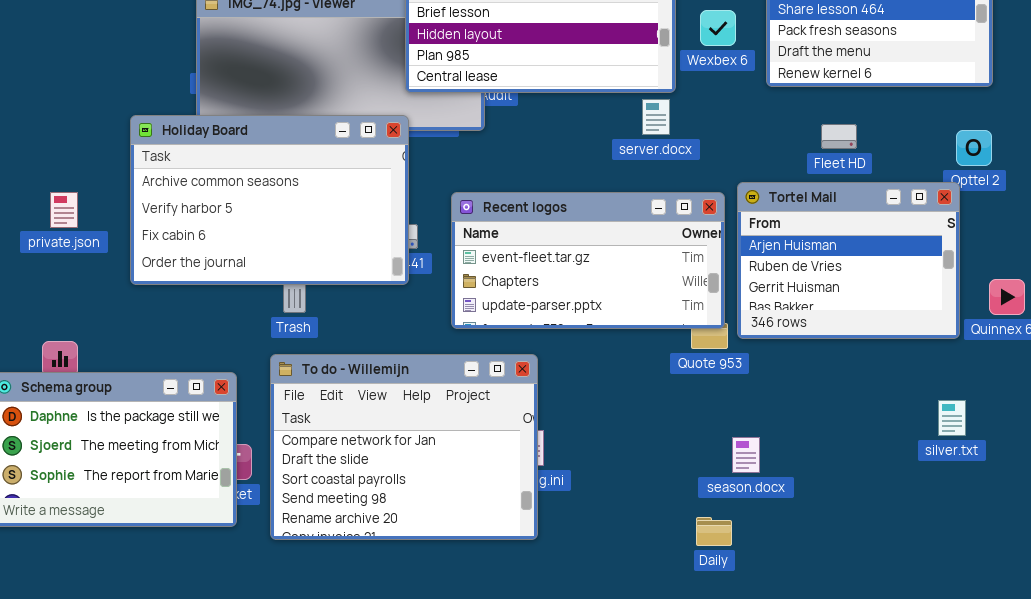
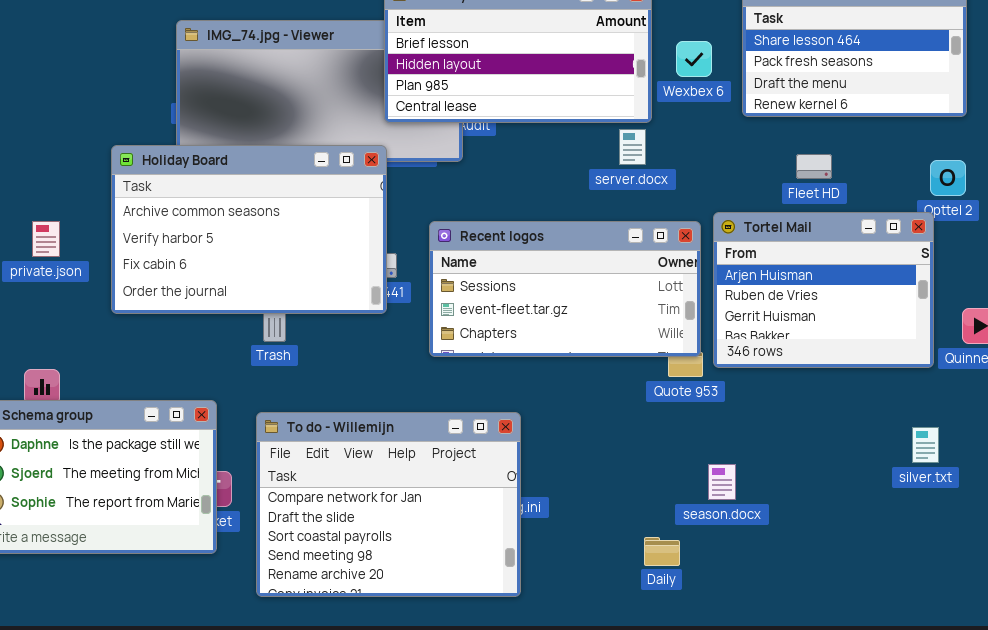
Recent logos: [451,192,725,329] -> [429,221,701,357], scrolled up 1 row
To do - Willemijn: [270,354,538,540] -> [256,412,521,597], moved
Daily: [696,517,732,546] -> [644,537,680,566], moved

